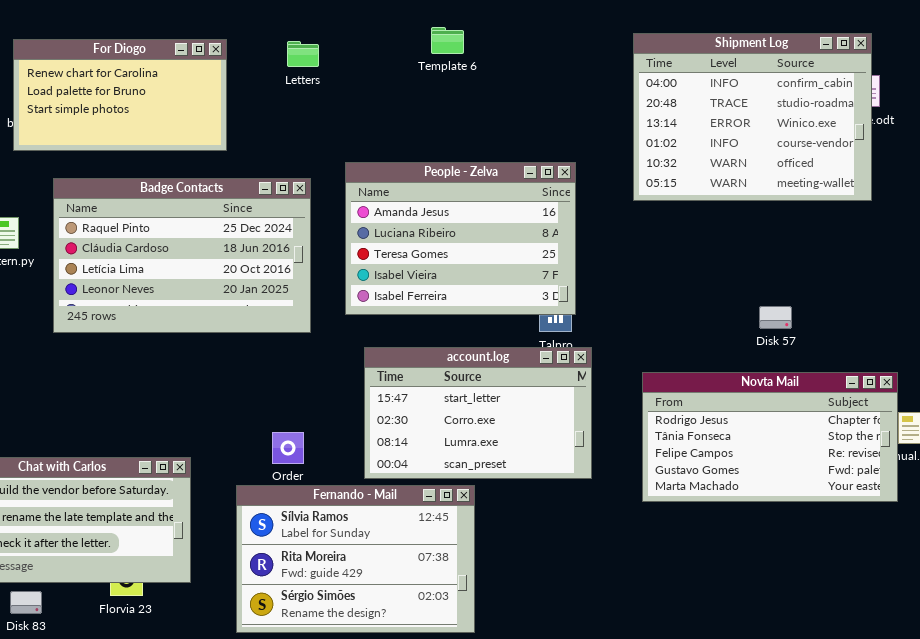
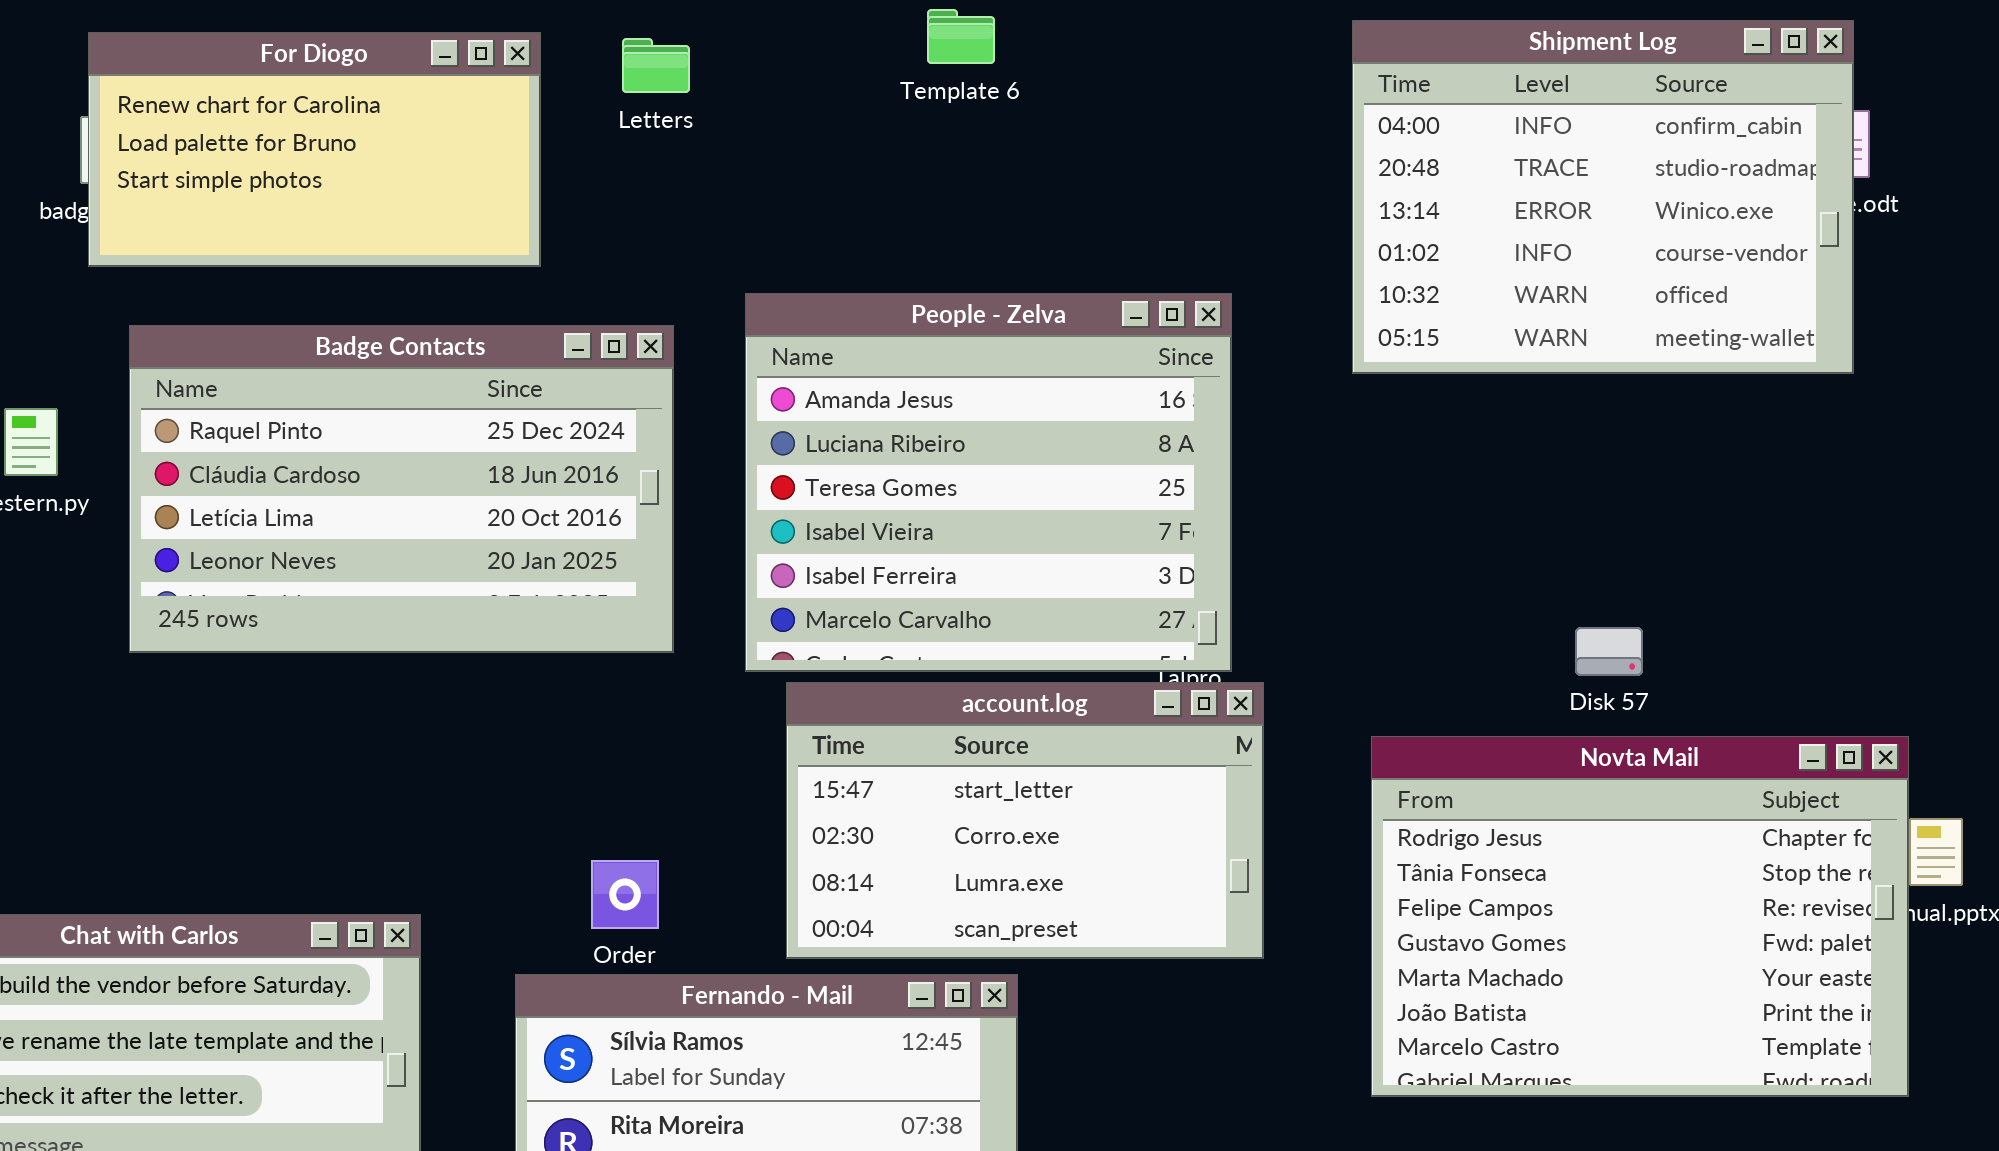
For Diogo: [13,39,227,151] -> [88,32,541,267], moved
People - Zelva: [345,162,576,315] -> [745,293,1232,672], resized
Disk 57: [759,306,792,329] -> [1575,627,1643,676], moved
Novta Mail: [642,372,898,502] -> [1371,736,1909,1097], resized

